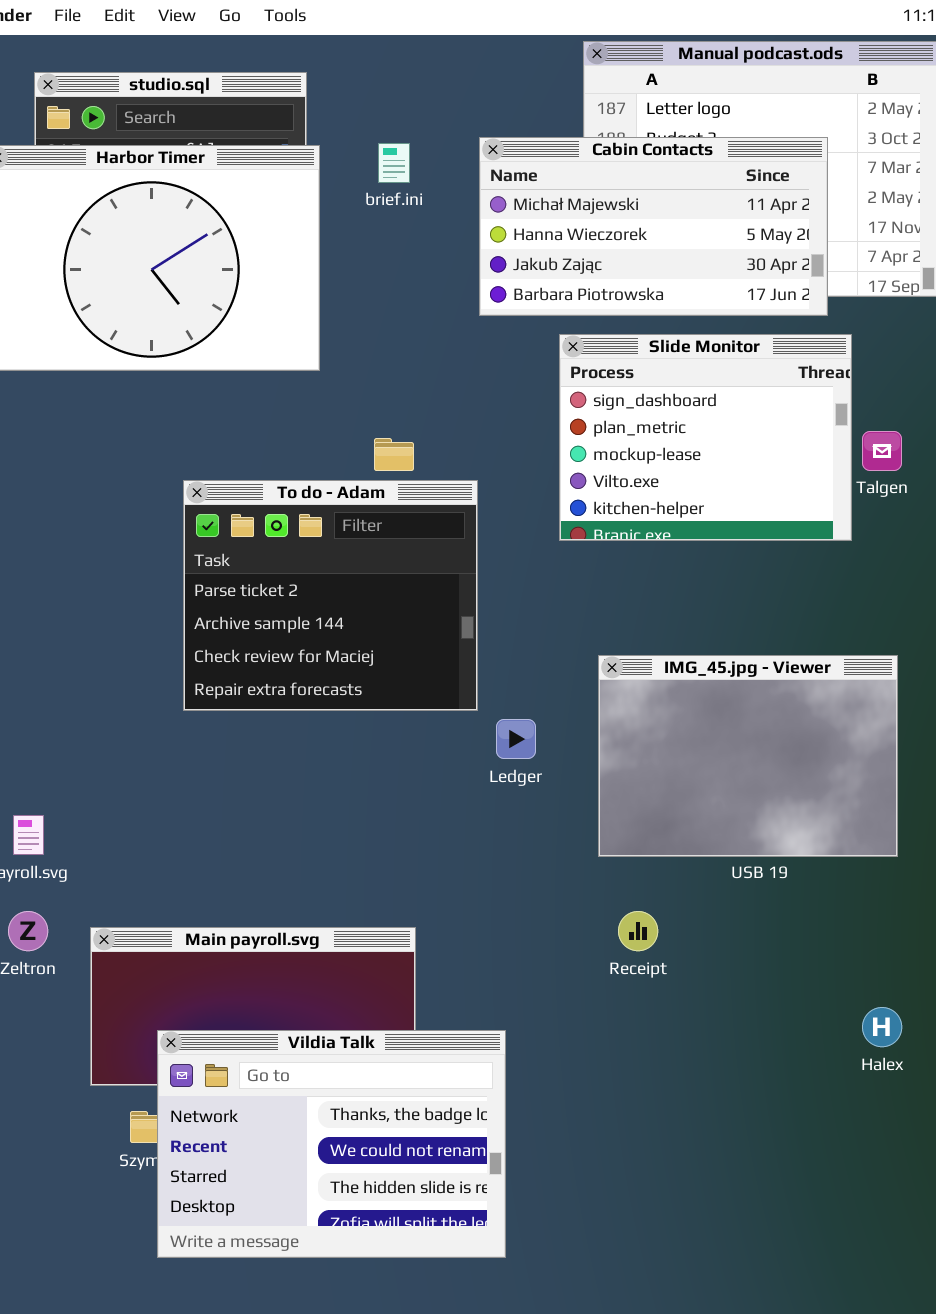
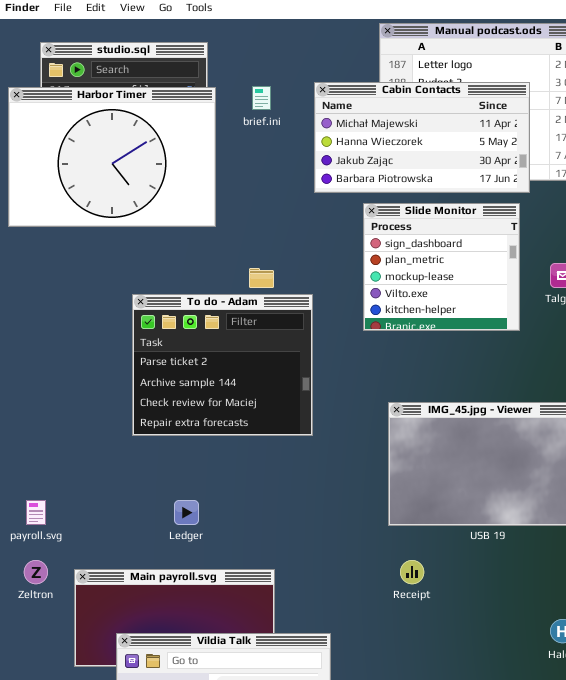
Slide Monitor: [559,334,852,541] -> [363,203,520,331], resized
Ledger: [496,719,536,759] -> [174,500,199,525], moved

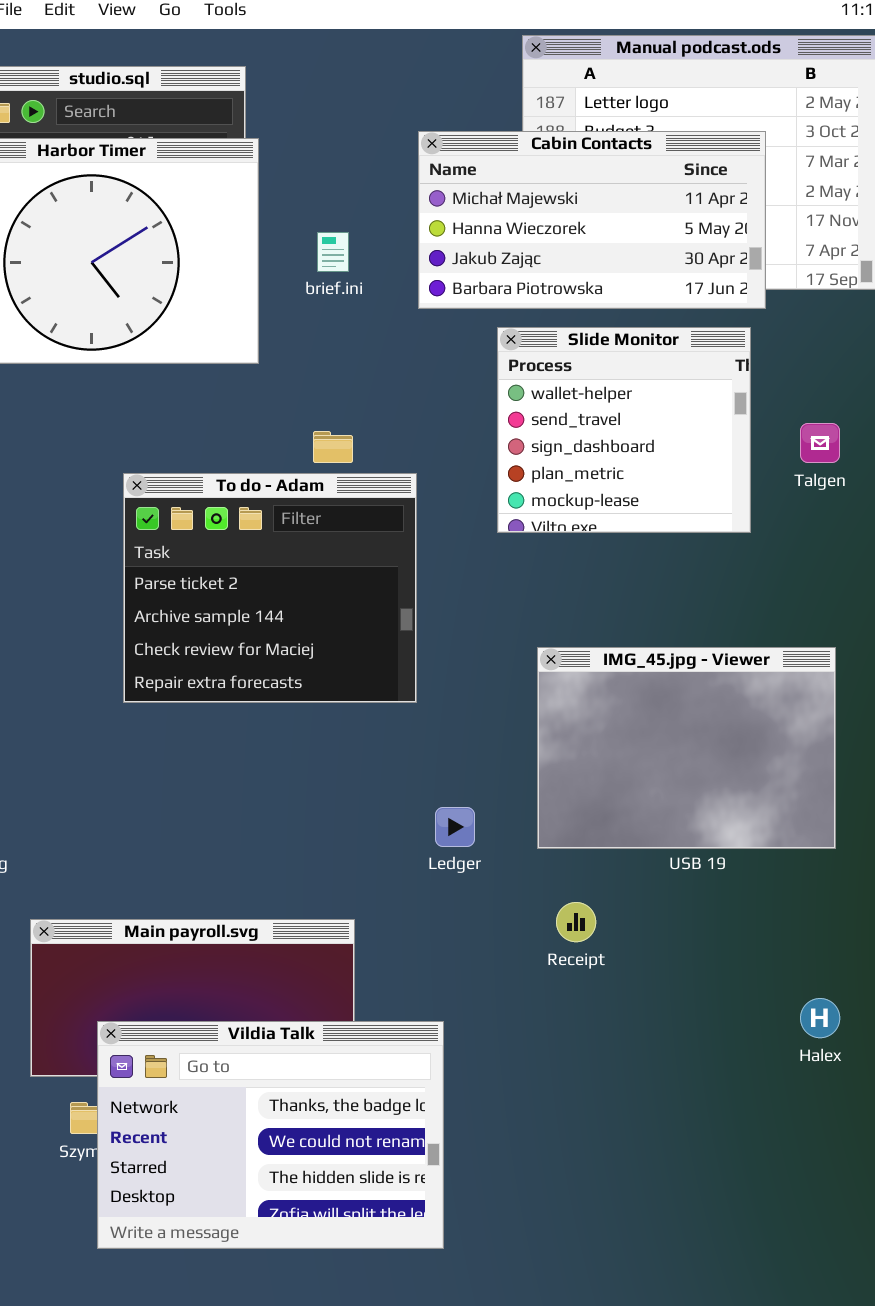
brief.ini: [252,86,271,110] -> [317,232,349,272], moved
Slide Monitor: [363,203,520,331] -> [497,327,751,533], scrolled up 2 rows
Ledger: [174,500,199,525] -> [435,807,475,847], moved

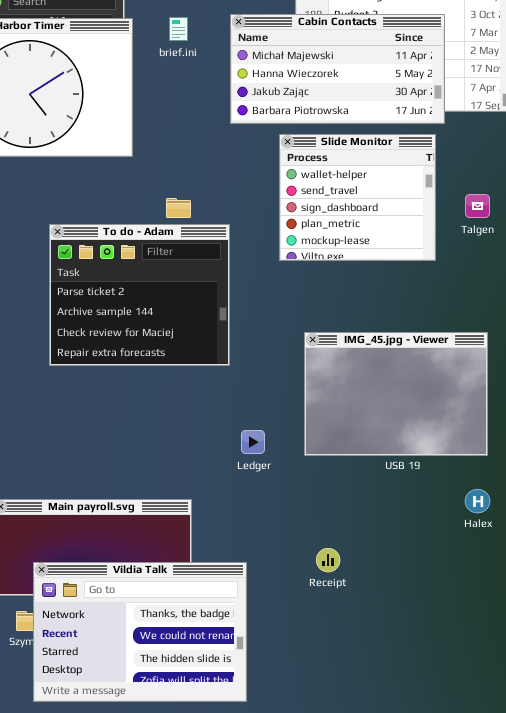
brief.ini: [317,232,349,272] -> [169,17,188,41], moved
Receipt: [556,902,596,942] -> [316,548,340,572], moved
Halex: [800,998,840,1038] -> [465,489,490,513], moved

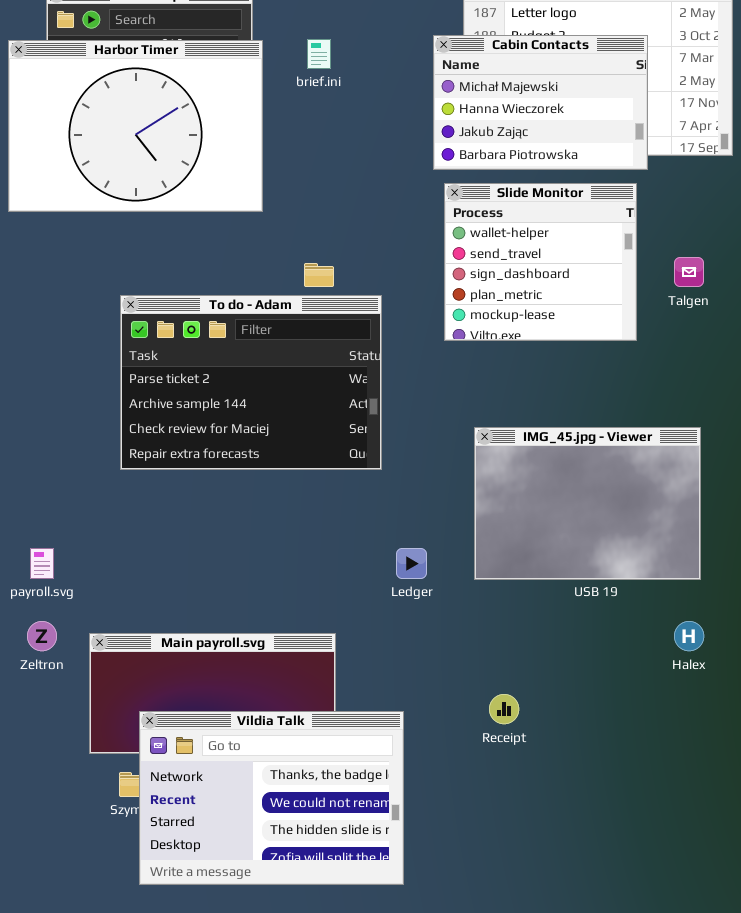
Cabin Contacts: [230,14,445,124] -> [433,35,648,170], resized
To do - Adam: [49,224,230,366] -> [120,295,382,470], resized

